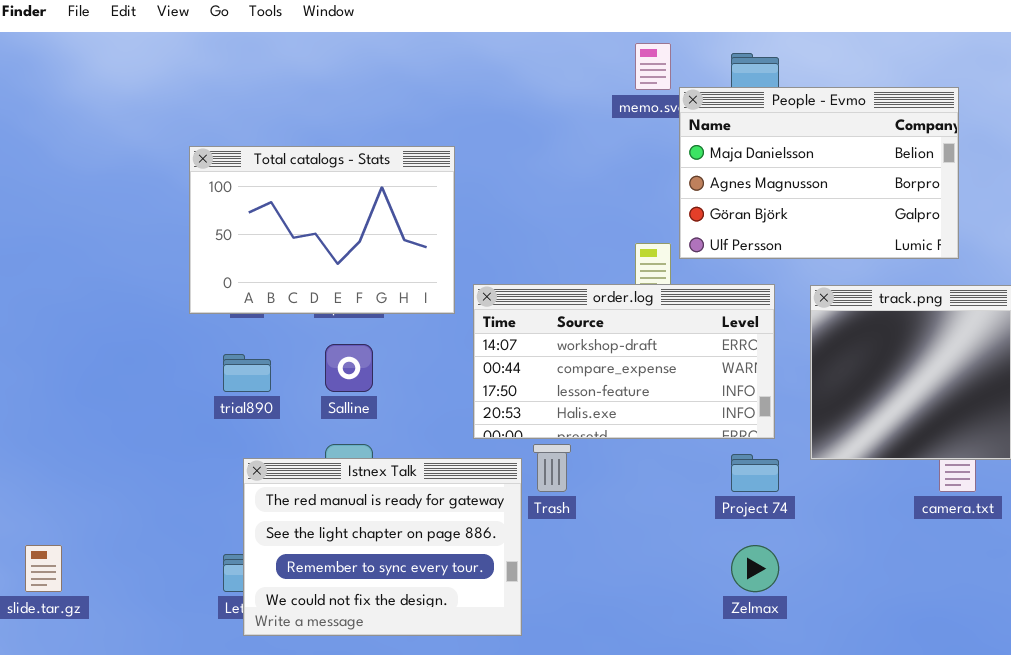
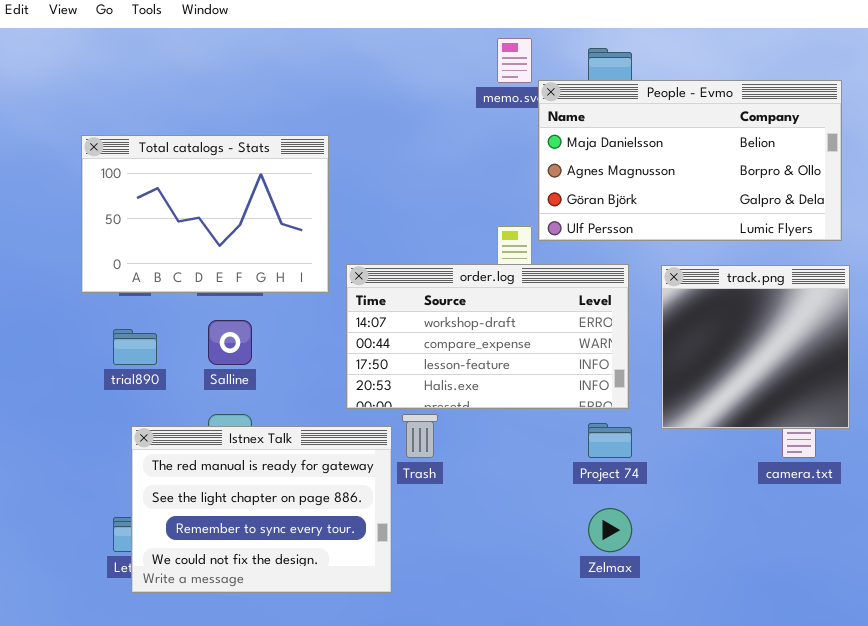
People - Evmo: [679,87,959,259] -> [538,80,842,241], resized

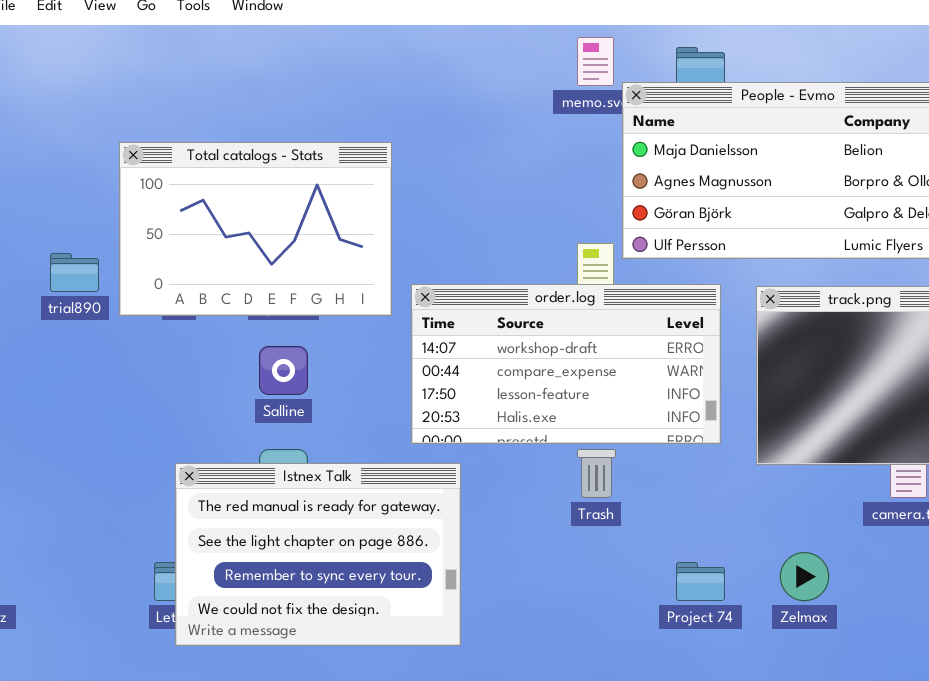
trial890: [113,329,157,365] -> [50,253,99,292], moved
Trash: [402,414,438,458] -> [577,449,616,498], moved
Project 74: [588,423,632,458] -> [676,562,725,601], moved
Zelmax: [588,508,632,552] -> [780,552,829,601], moved

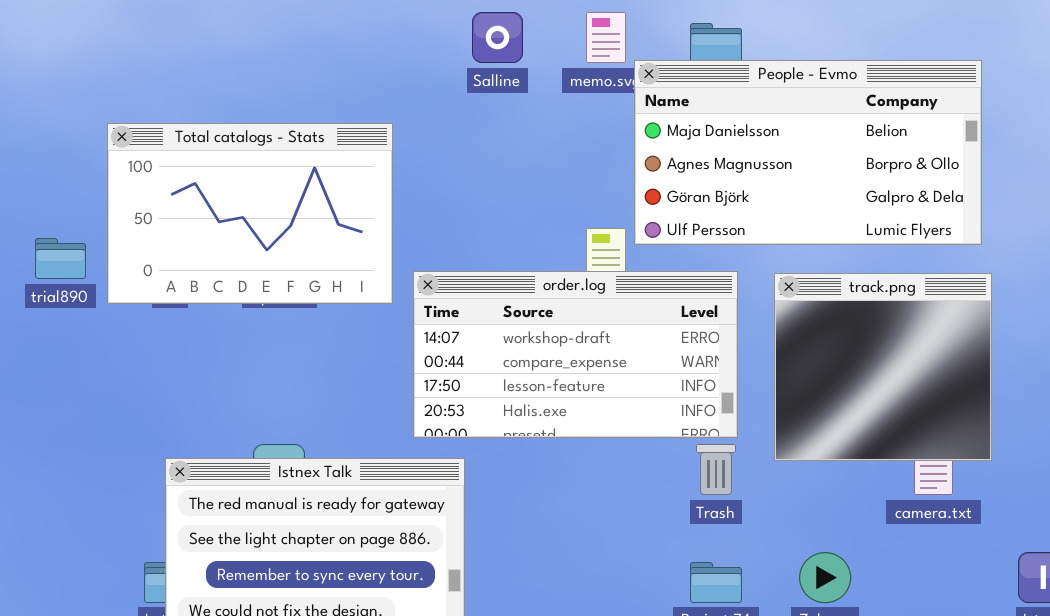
Salline: [259,346,308,395] -> [472,12,523,63], moved
Trash: [577,449,616,498] -> [696,444,736,495], moved

